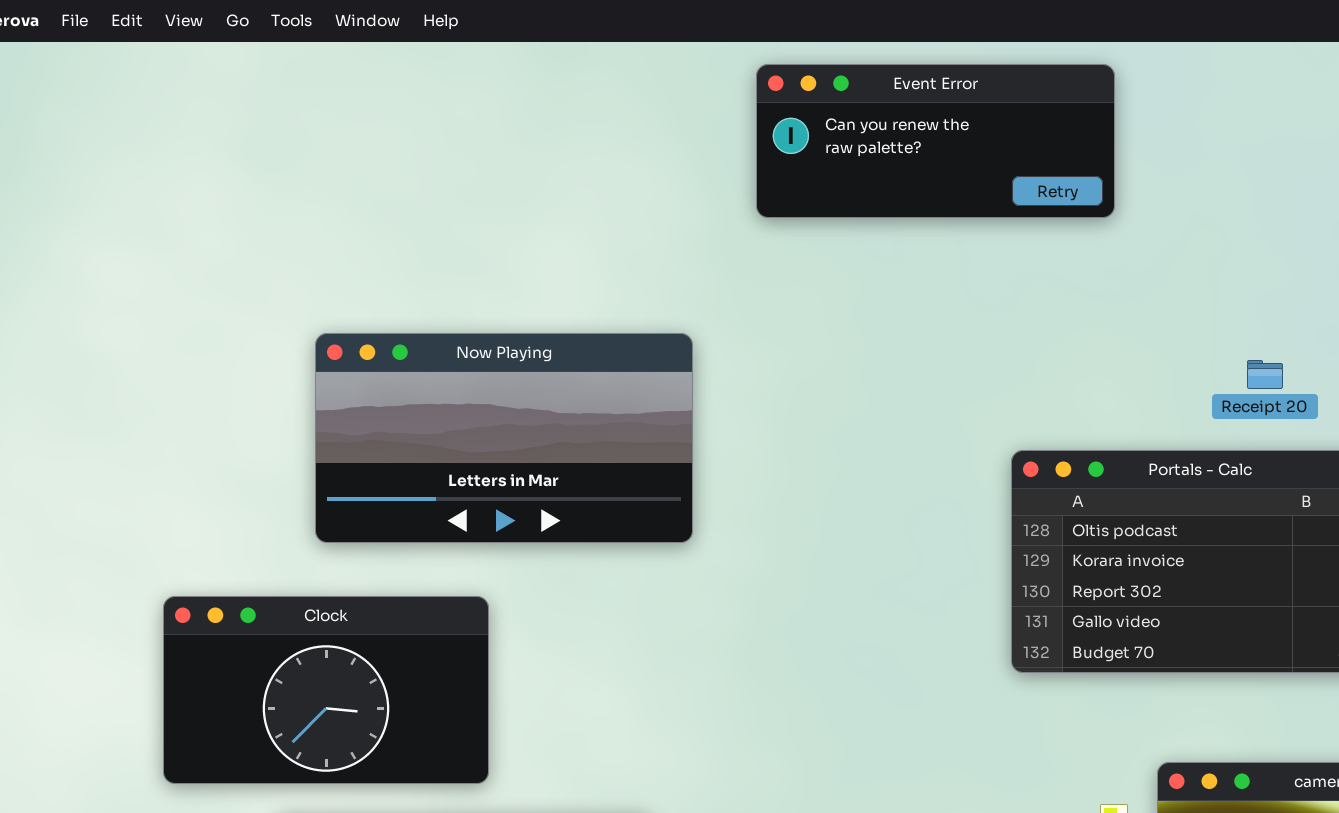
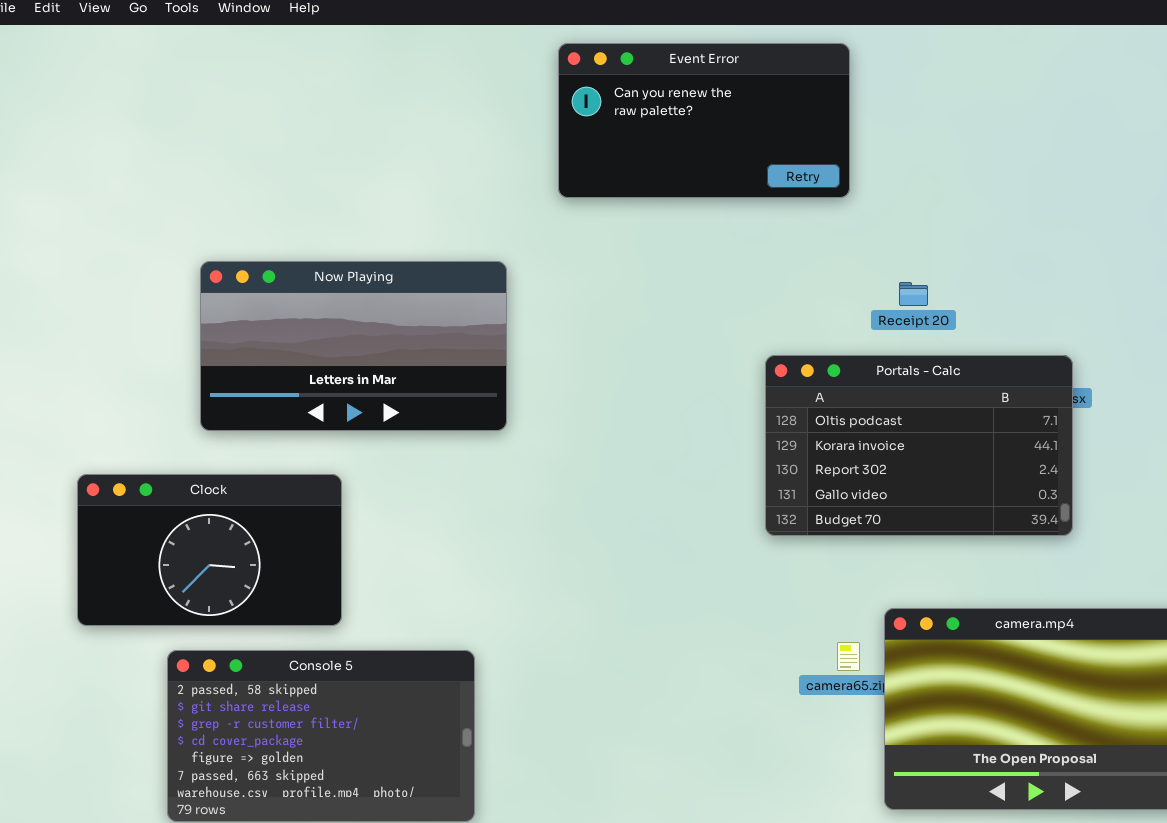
Event Error: [756,64,1115,218] -> [558,43,850,198], resized
Receipt 20: [1247,360,1283,389] -> [899,282,928,306], moved

